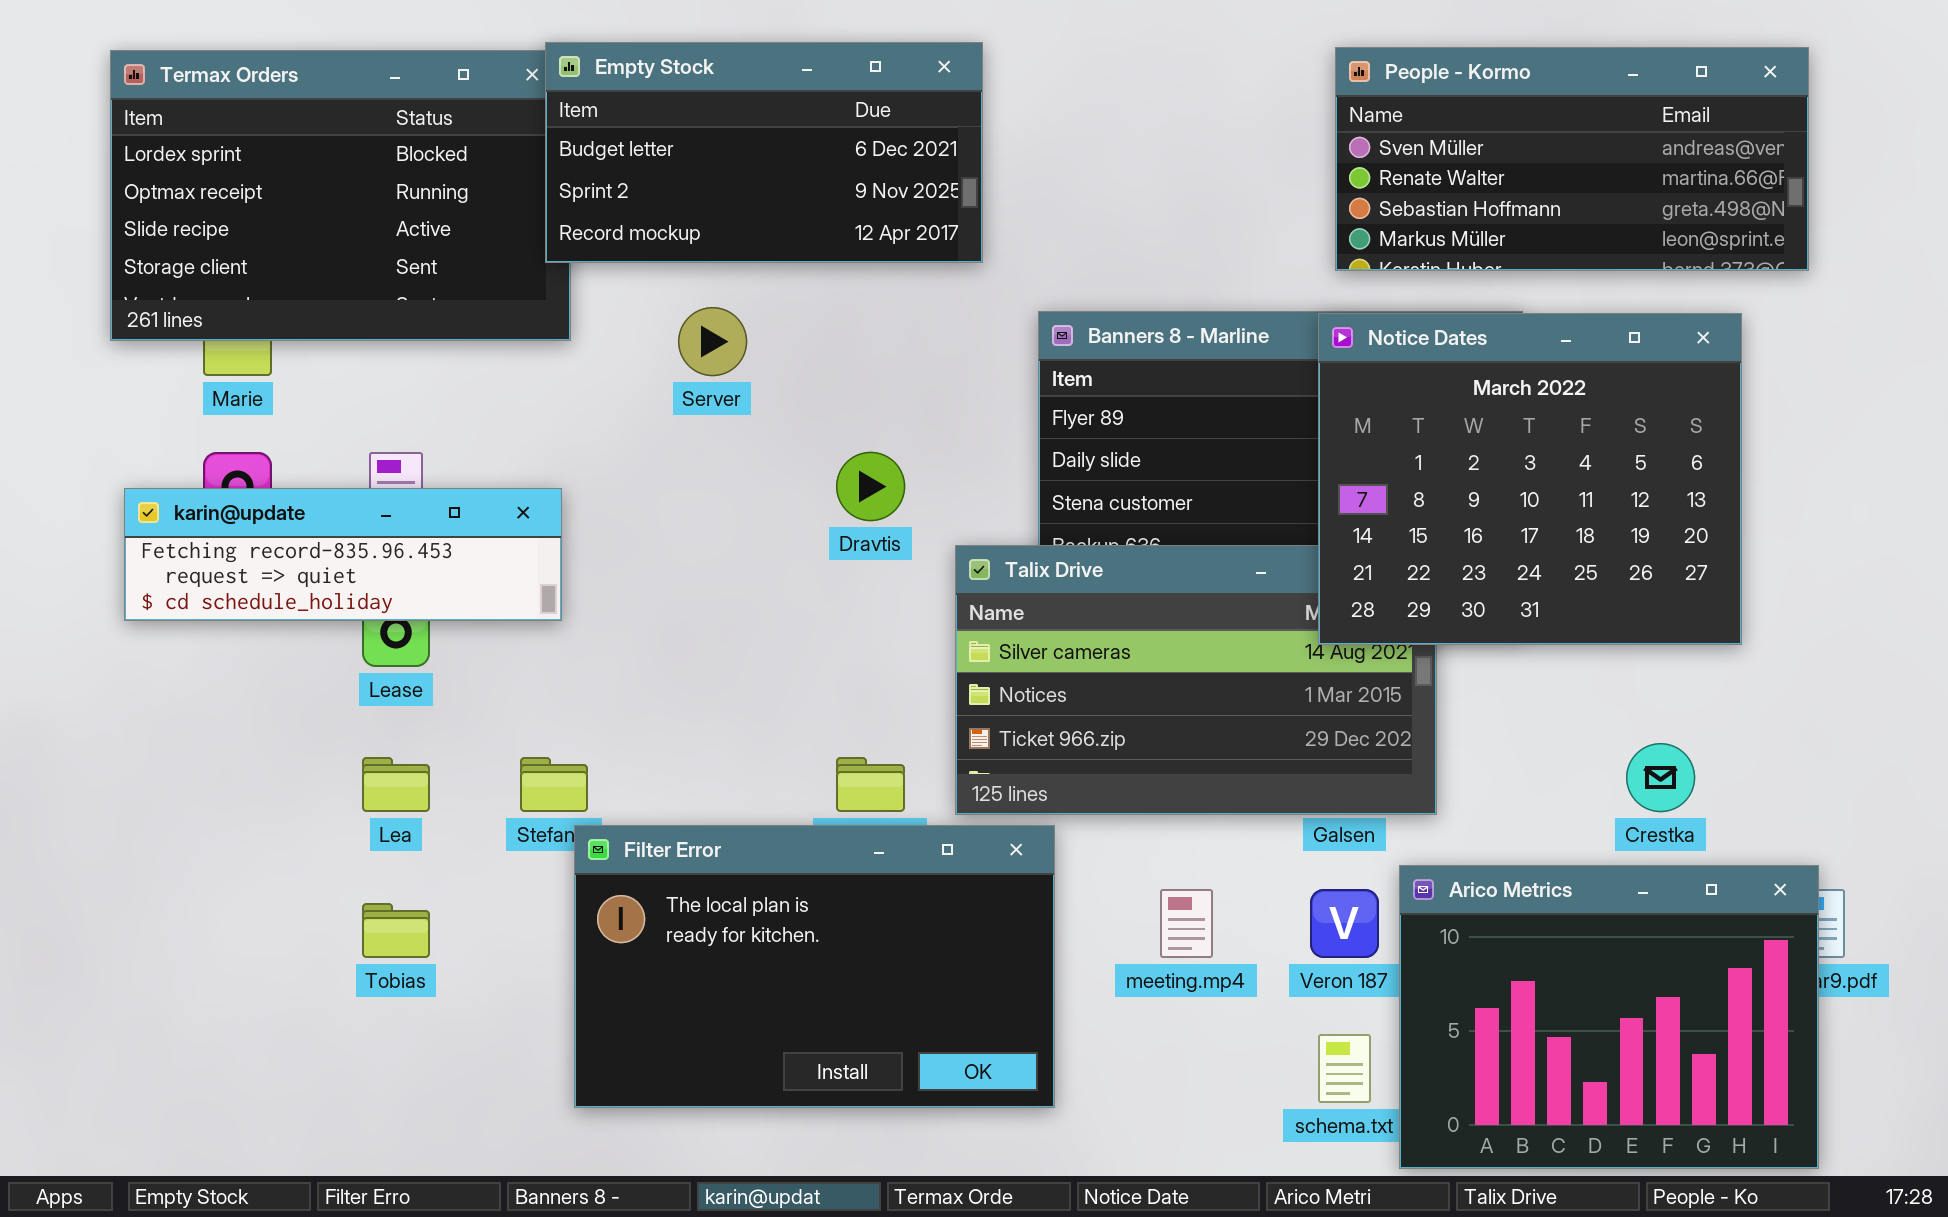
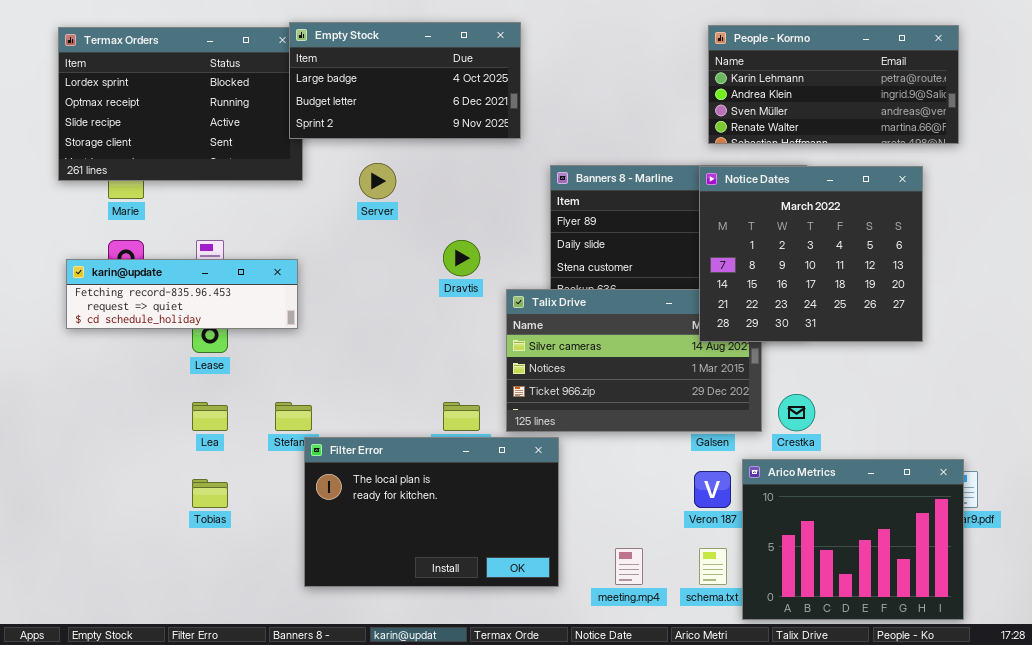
Empty Stock: [545,42,983,263] -> [289,22,521,139], scrolled up 1 row
People - Kormo: [1335,47,1809,271] -> [708,25,959,144], scrolled up 2 rows
Crestka: [1626,743,1695,812] -> [778,394,815,431], moved
meeting.mp4: [1160,889,1213,958] -> [615,548,643,585], moved

